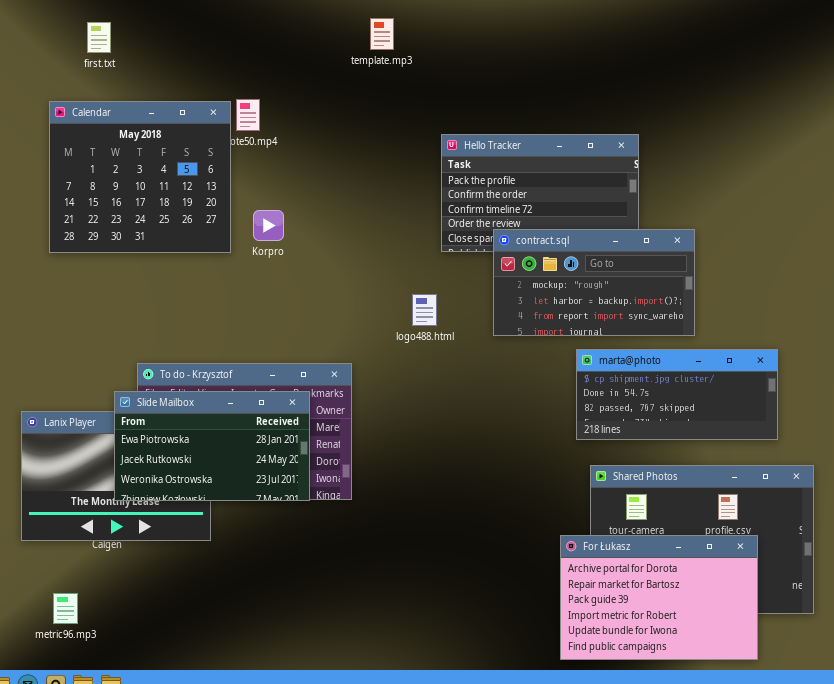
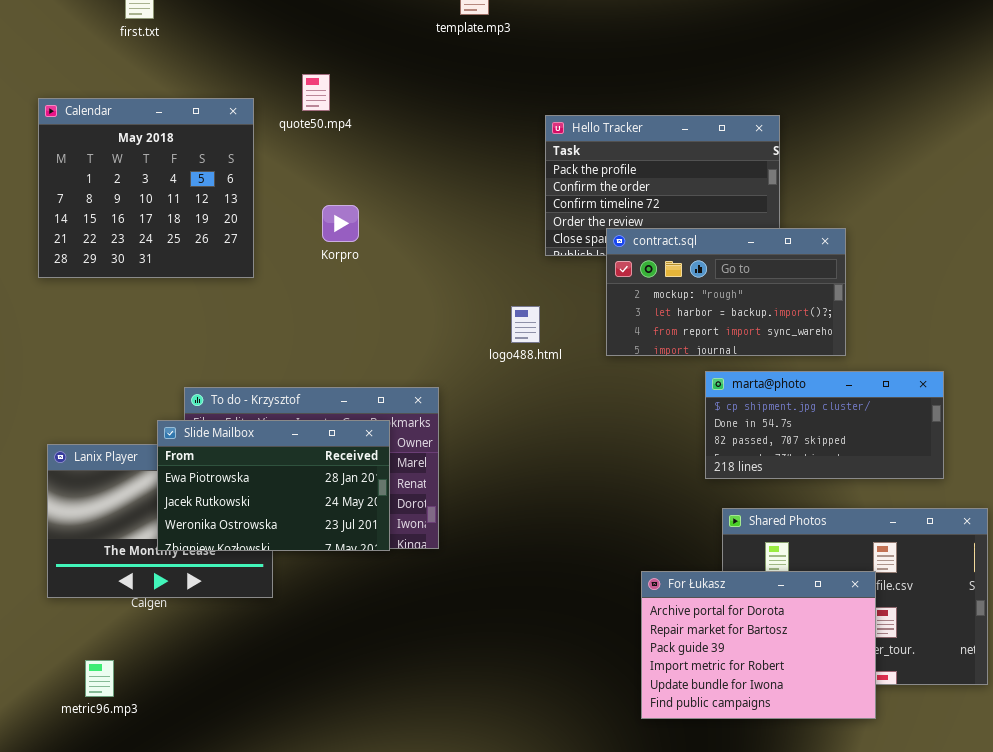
Calendar: [49,101,231,253] -> [38,98,254,278], moved
For Łukasz: [560,535,758,660] -> [641,571,876,719], moved

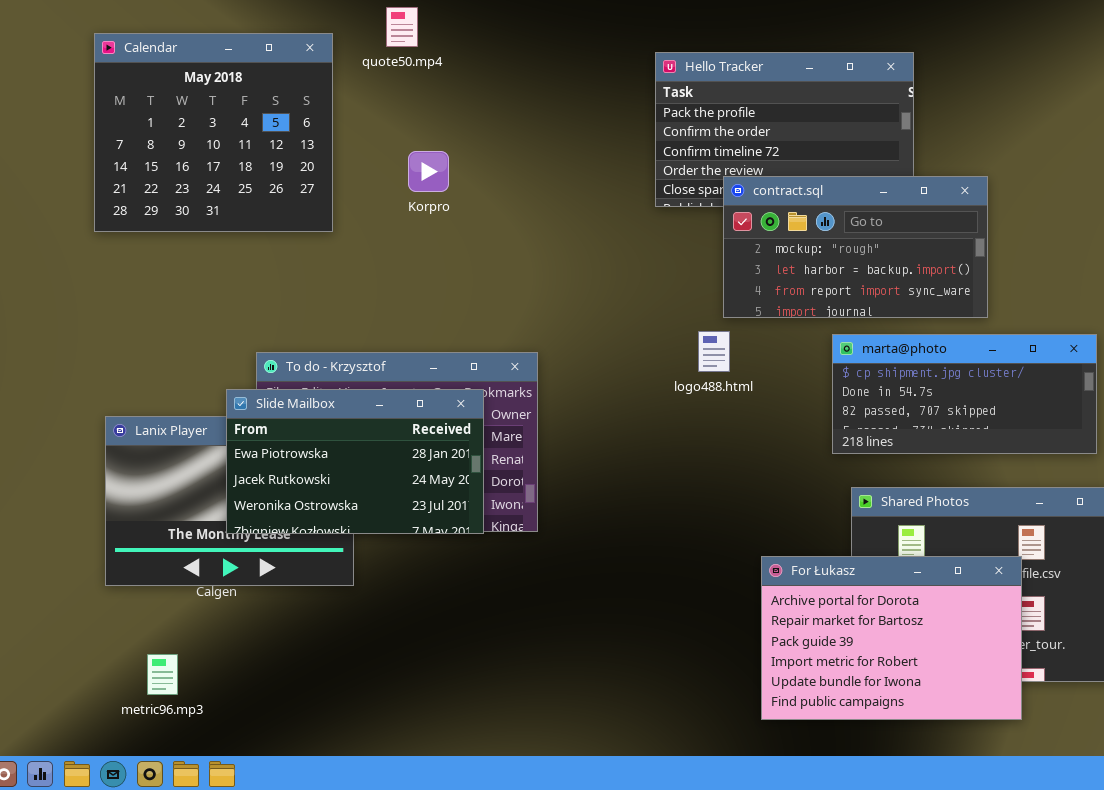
logo488.html: [511,306,540,343] -> [698,331,730,372], moved

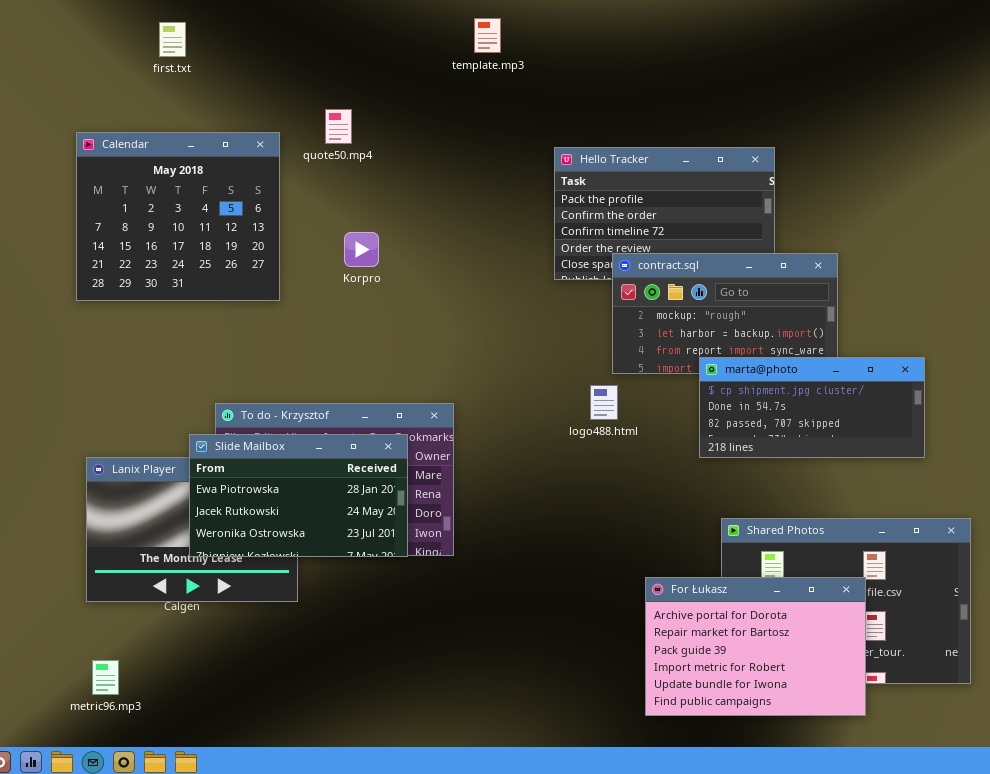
marta@photo: [832,334,1097,454] -> [699,357,925,458], moved
metric96.mp3: [147,654,178,695] -> [92,660,119,695], moved

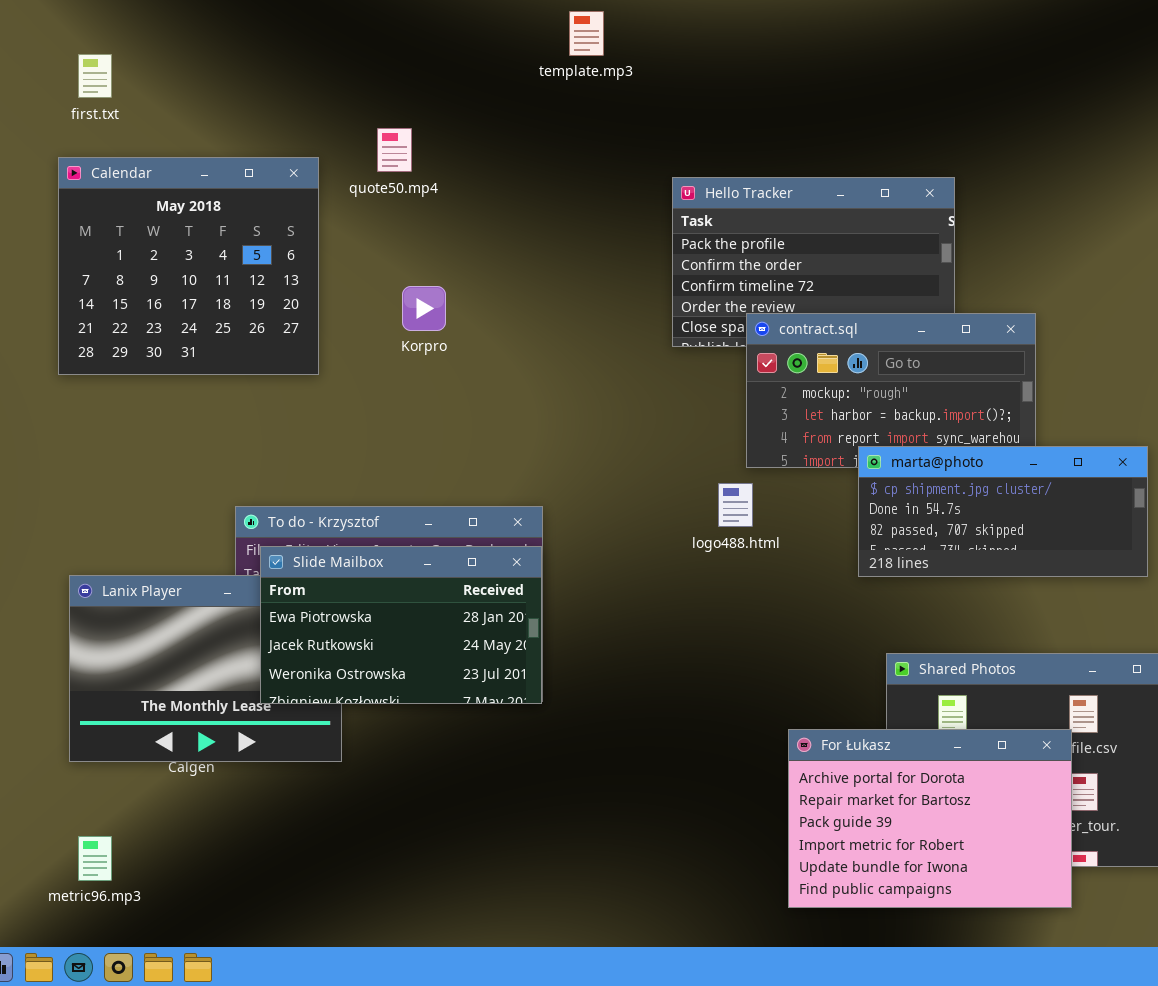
first.txt: [159,22,186,57] -> [78,54,112,98], moved
Slide Mailbox: [189,434,408,557] -> [260,546,542,704], moved

